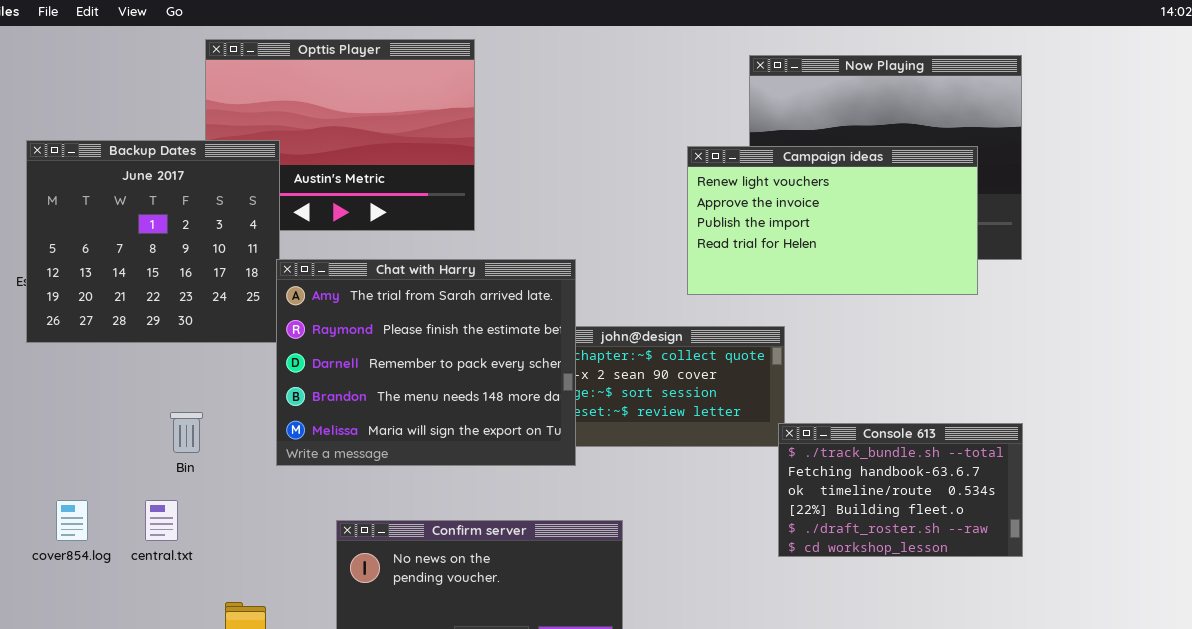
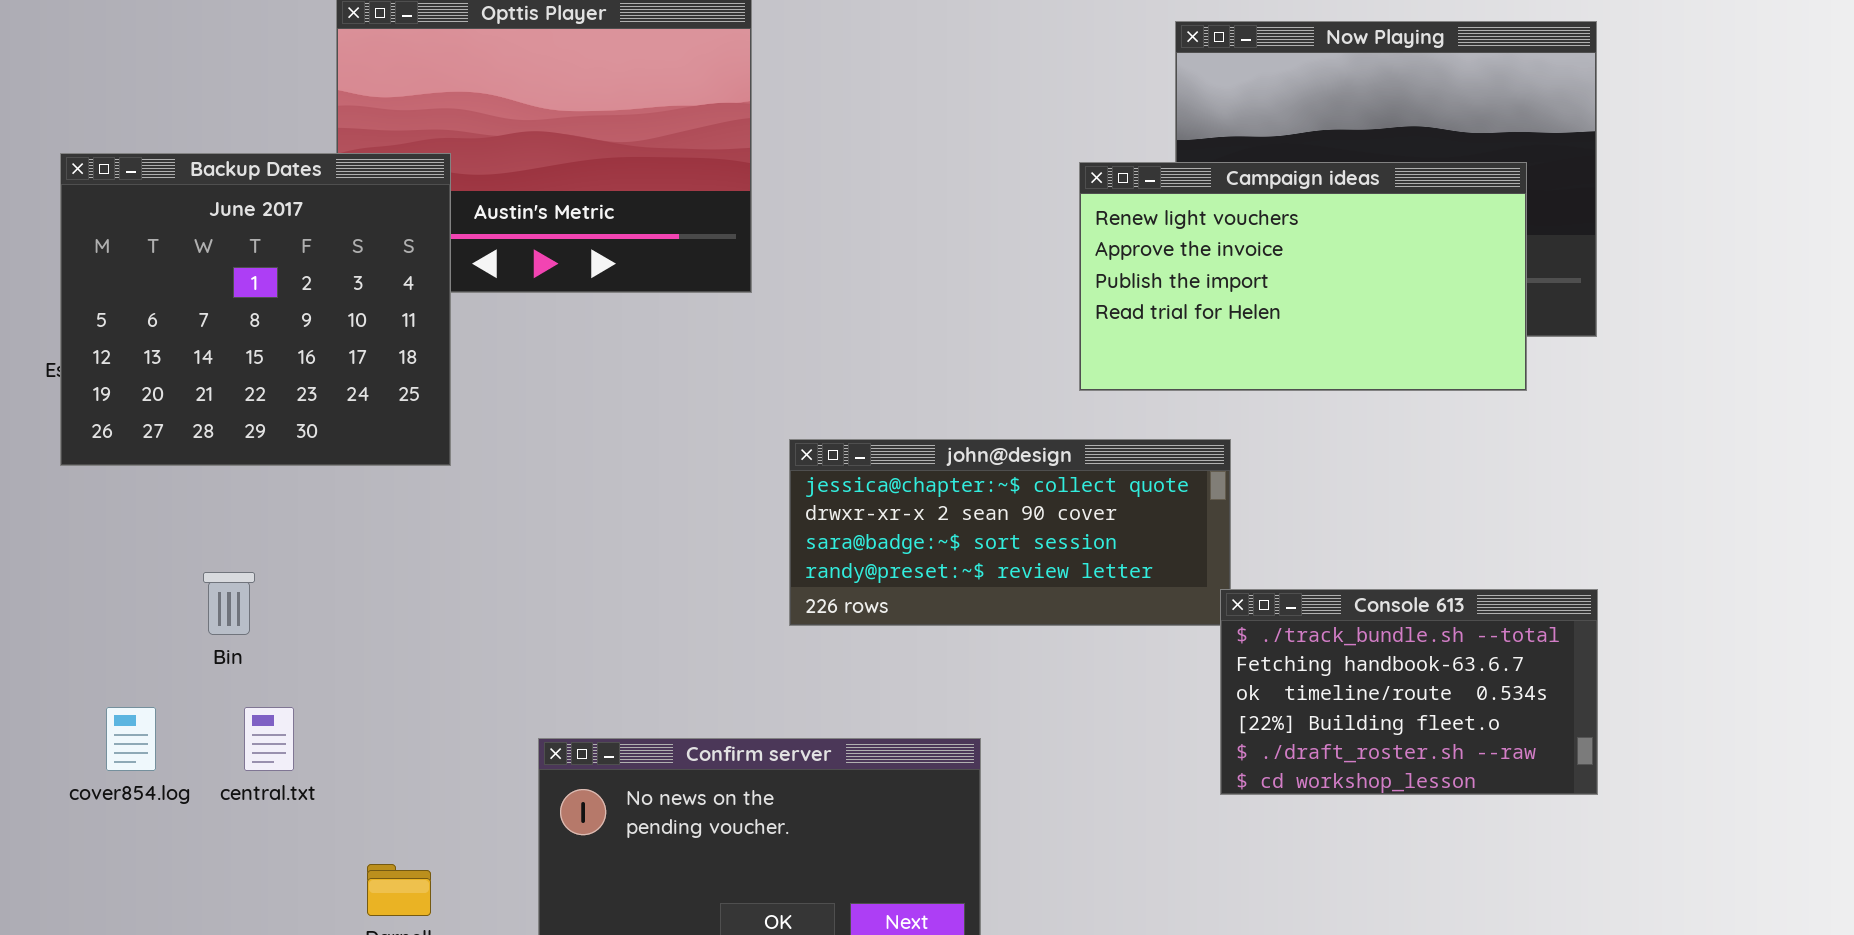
Chat with Harry: [276,259,576,466] -> none, closed
Bin: [170,412,203,453] -> [203,572,255,635], moved

